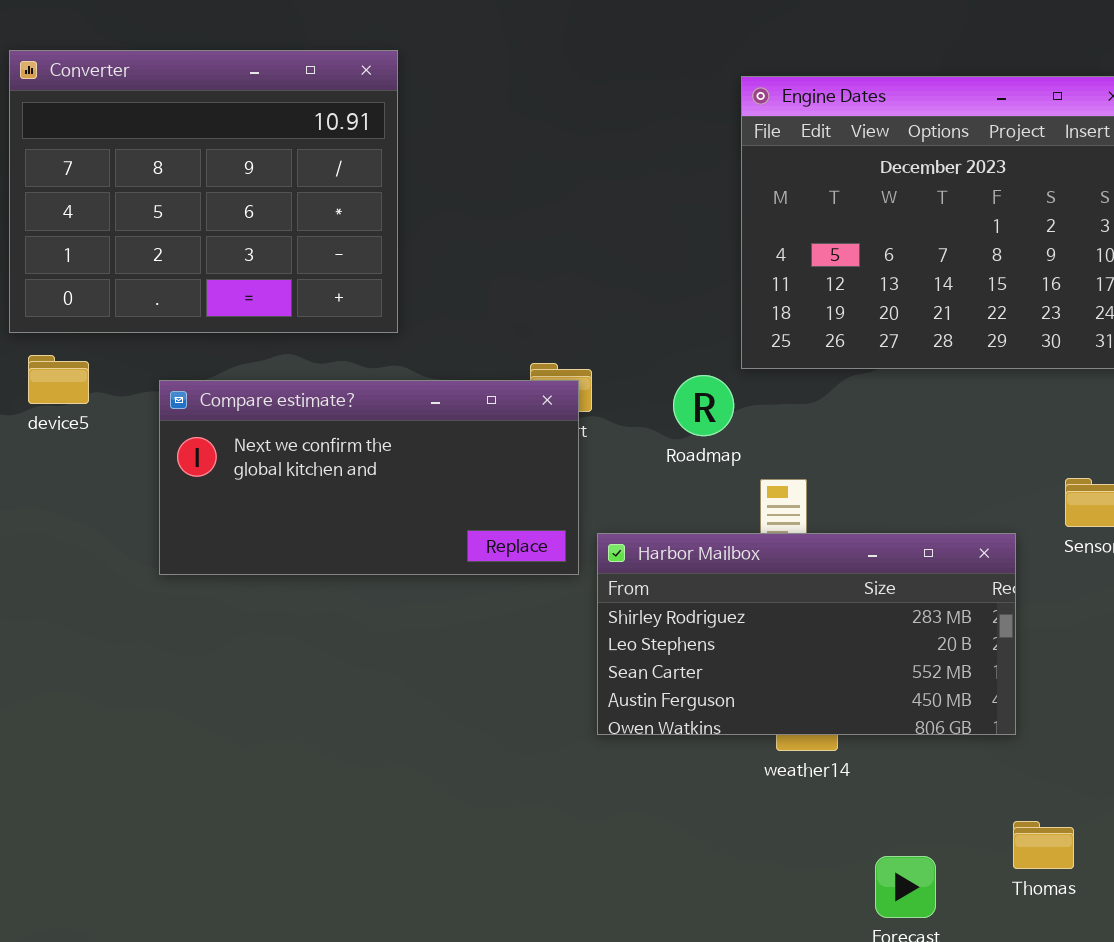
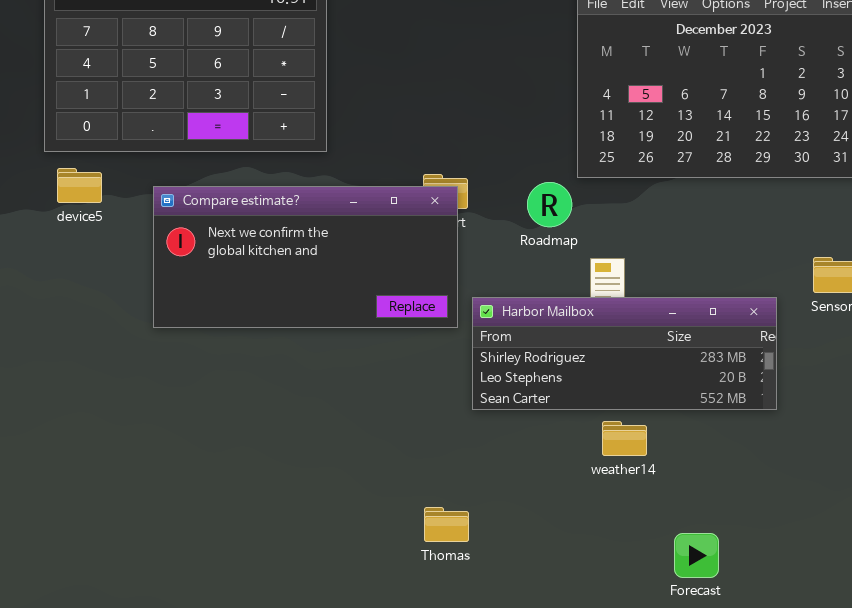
Harbor Mailbox: [597,533,1016,735] -> [472,297,777,410], resized
Thomas: [1013,821,1074,869] -> [424,507,469,542], moved

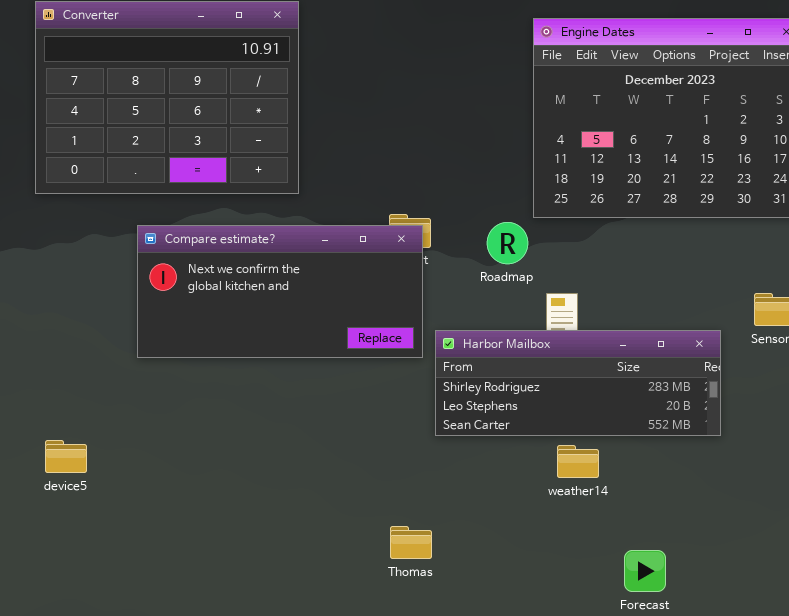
device5: [57,168,102,203] -> [45,440,87,473], moved

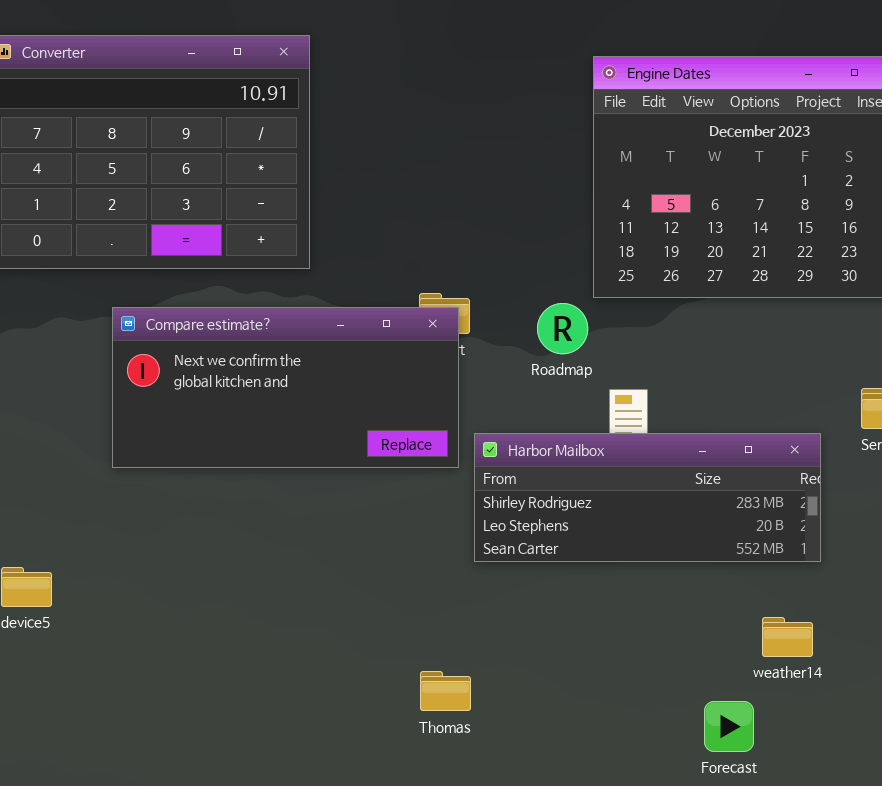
weather14: [557,445,599,478] -> [762,617,813,657], moved

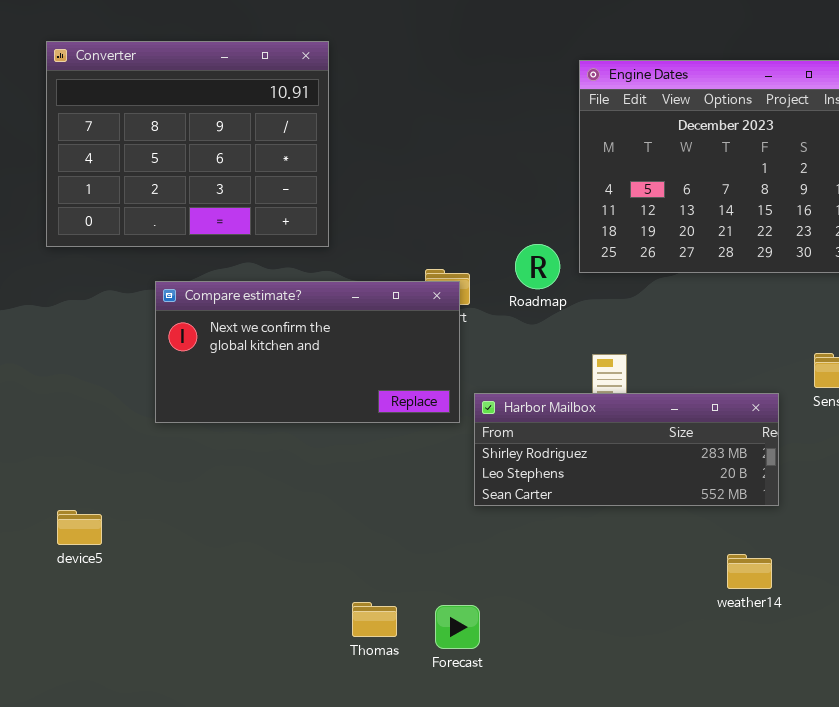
Roadmap: [537,303,588,354] -> [515,244,560,289], moved
Thomas: [420,671,471,711] -> [352,602,397,637], moved
Forecast: [704,701,754,752] -> [435,605,480,649], moved

